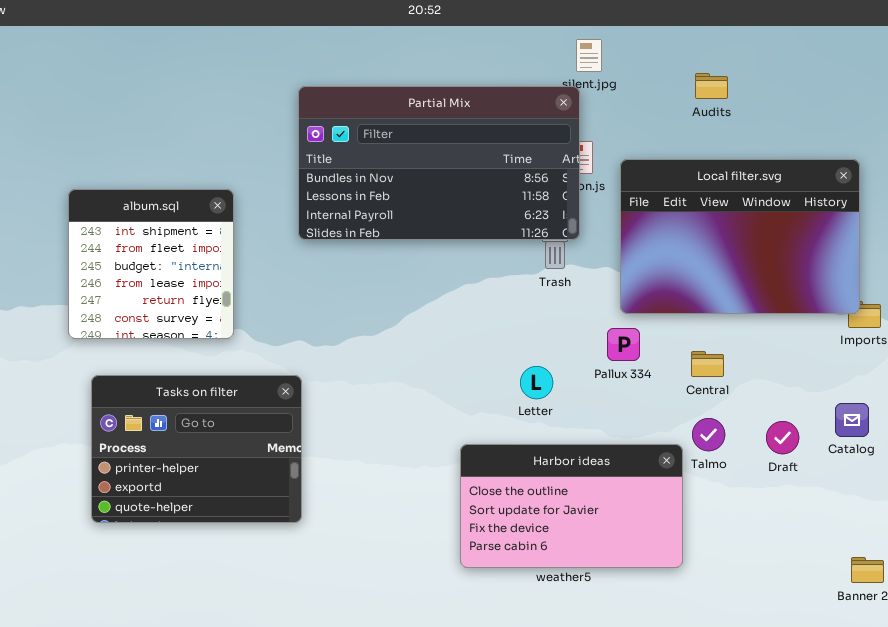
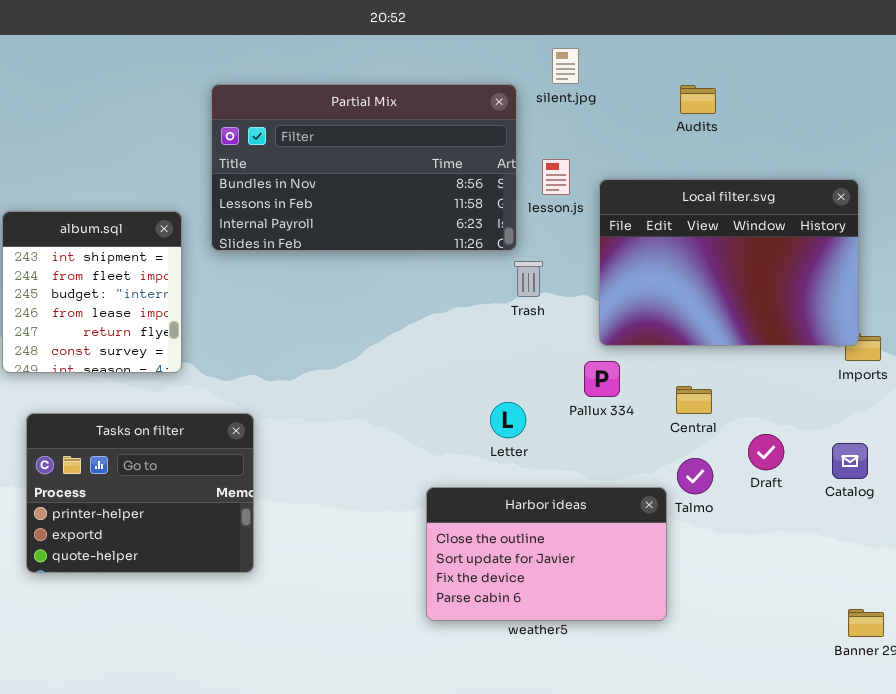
Partial Mix: [298,86,580,240] -> [211,84,517,251], moved
Draft: [766,421,799,454] -> [748,434,784,470], moved

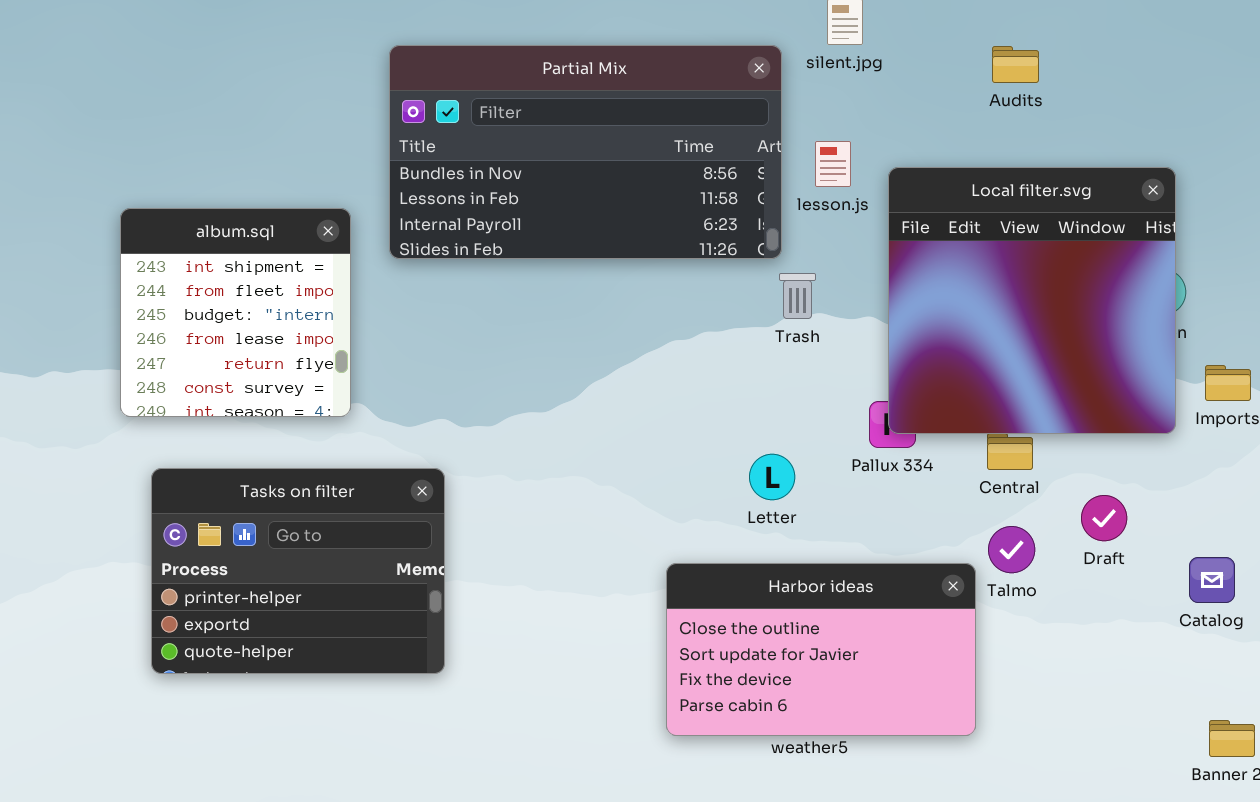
Local filter.svg: [599,179,859,346] -> [888,167,1176,434], resized
Catalog: [832,443,868,479] -> [1189,557,1235,603], moved

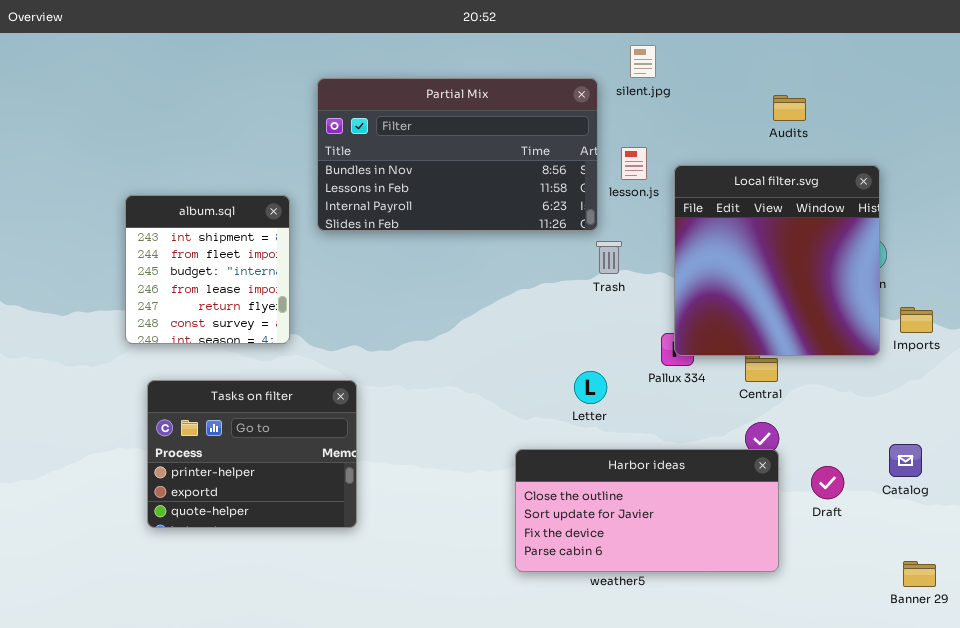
Audits: [992,46,1039,83] -> [773,95,806,121], moved
Draft: [1081,495,1127,541] -> [811,466,844,499], moved
Harbor ideas: [666,563,976,736] -> [515,449,779,572], resized

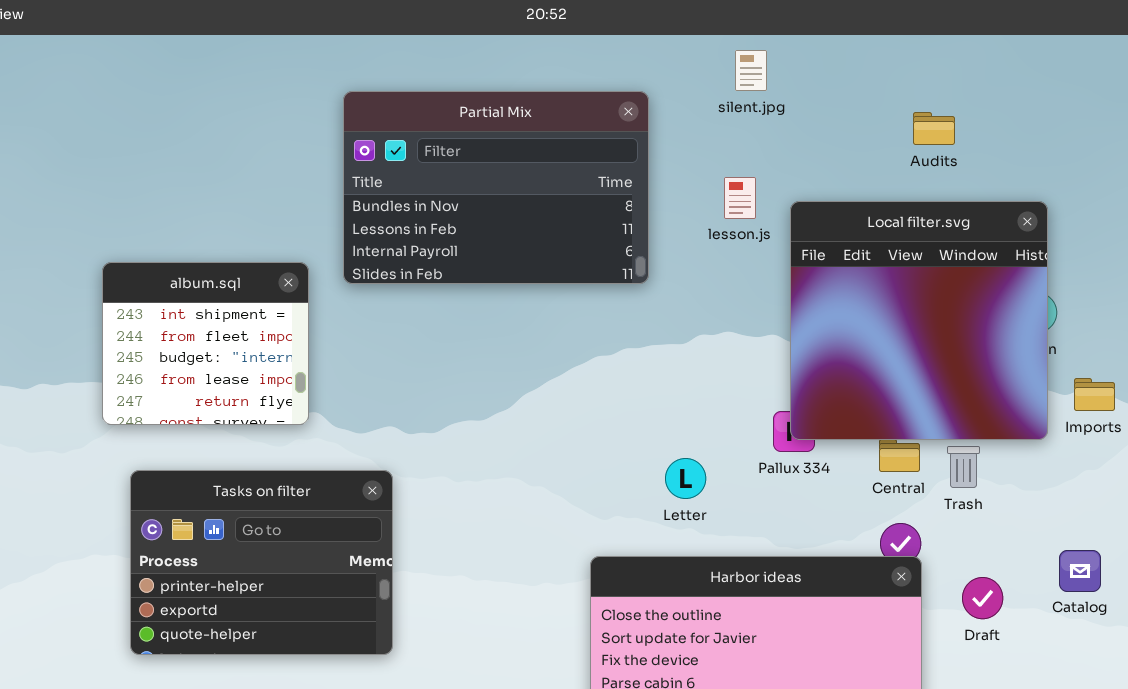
Partial Mix: [317,78,598,231] -> [343,91,649,284], resized
album.sql: [125,195,290,344] -> [102,262,309,425], resized
Trash: [596,241,622,274] -> [947,446,980,488], moved

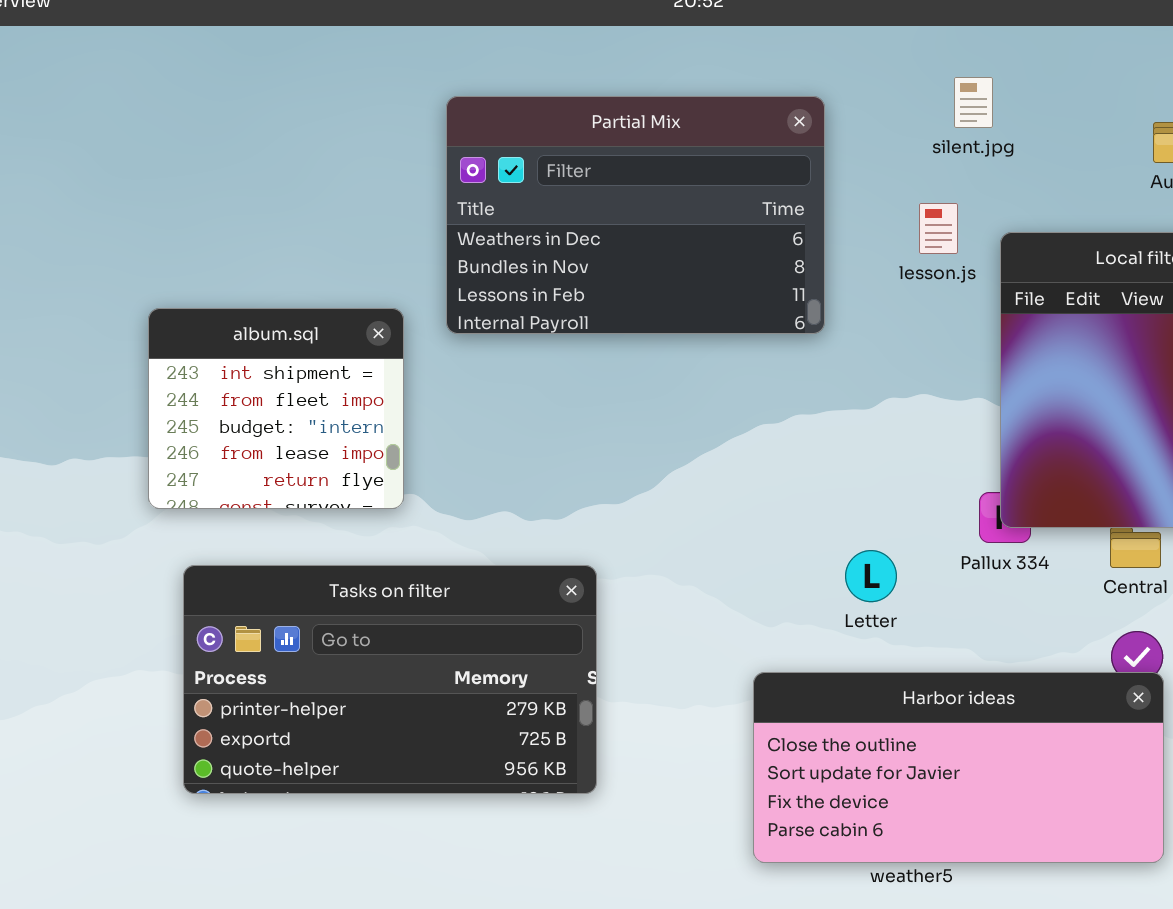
silent.jpg: [735,50,767,91] -> [954,77,993,128], moved
Partial Mix: [343,91,649,284] -> [446,96,825,334], scrolled up 1 row
Tasks on filter: [130,470,393,655] -> [183,565,597,794], resized

